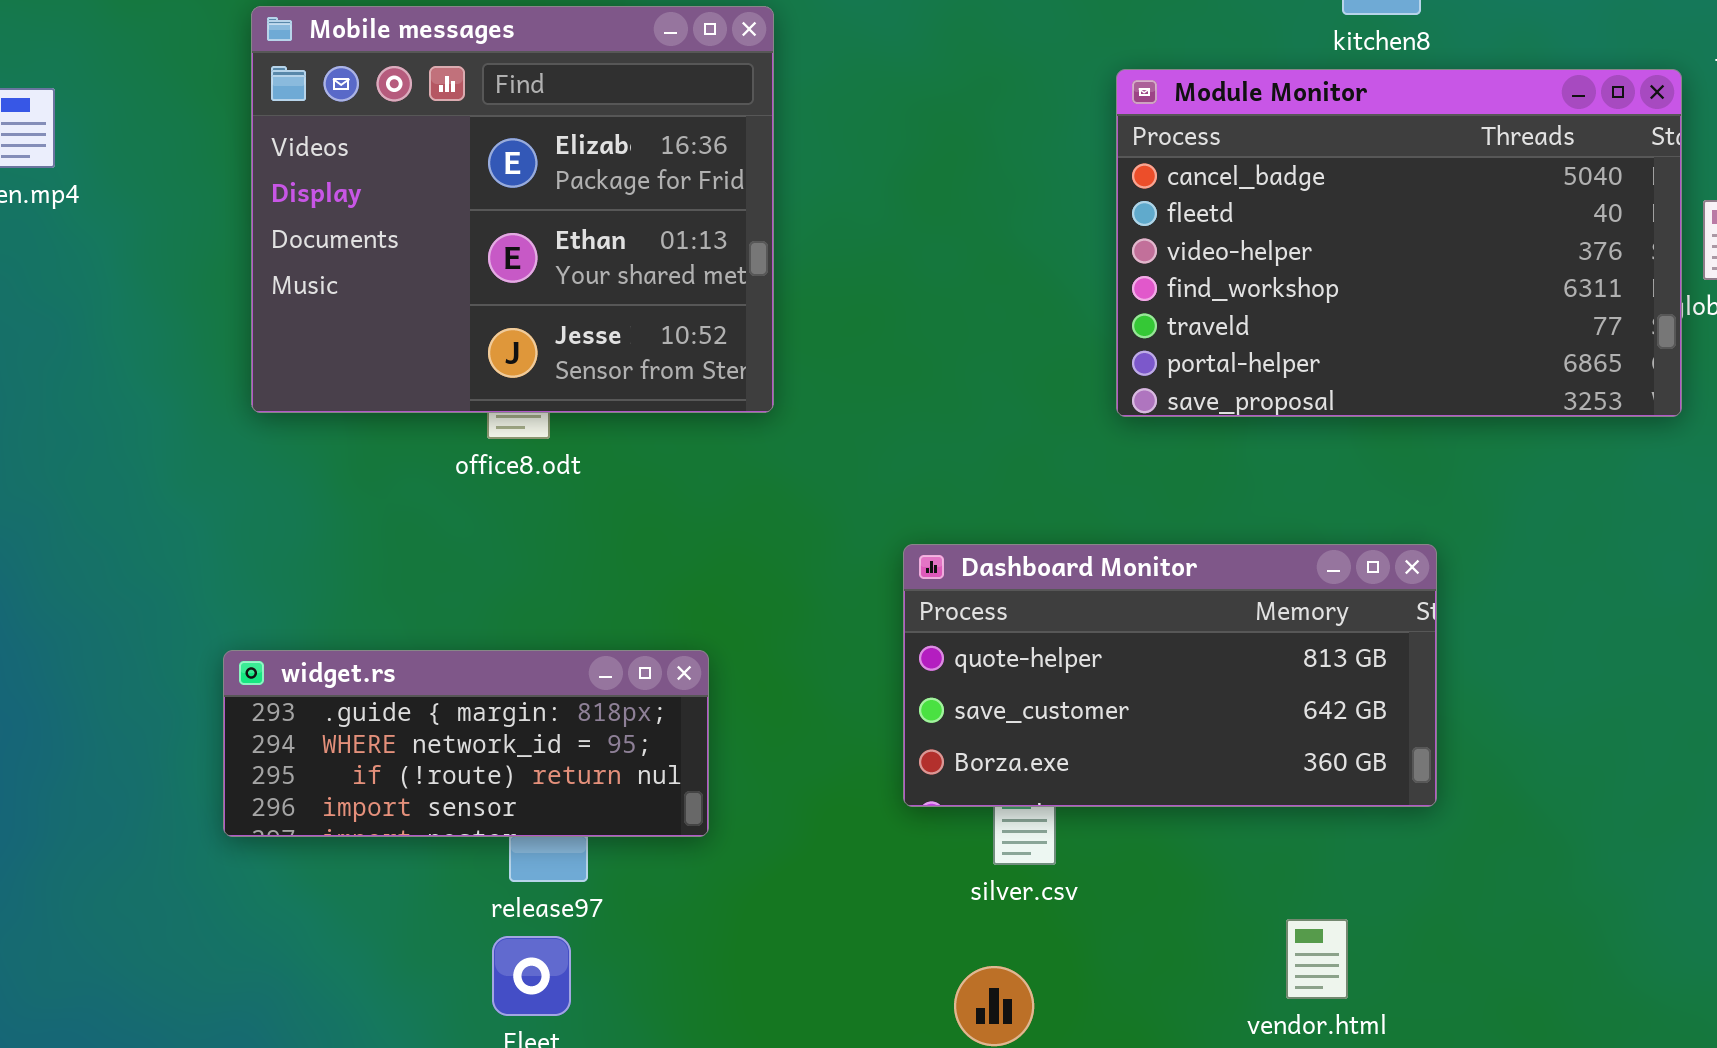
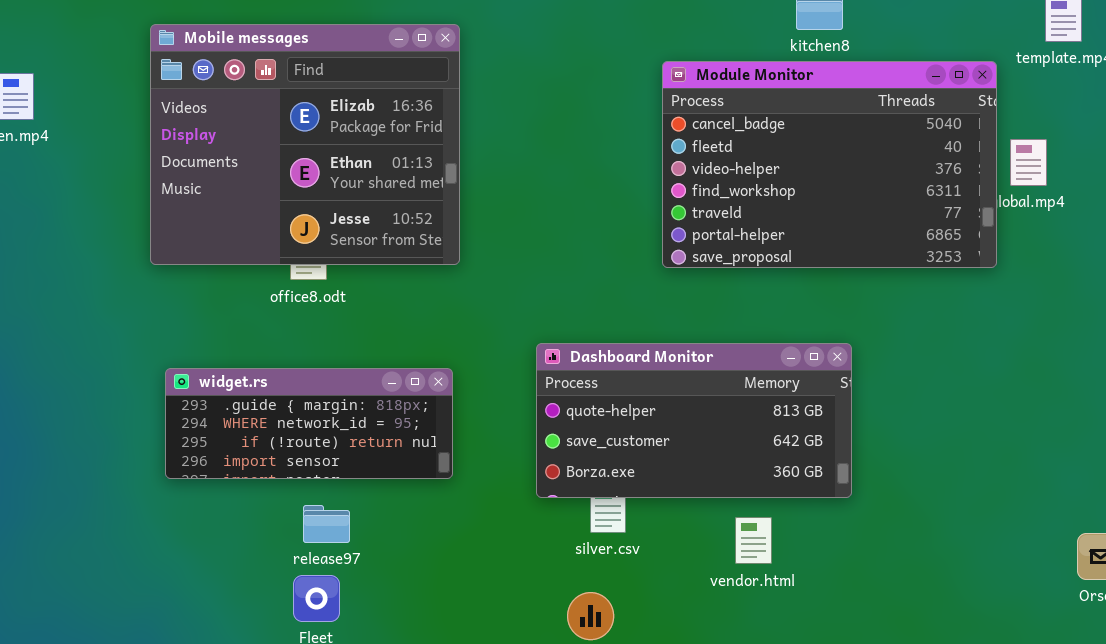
widget.rs: [223,650,709,837] -> [165,368,453,479], moved
vendor.html: [1286,919,1348,999] -> [735,517,772,564], moved

